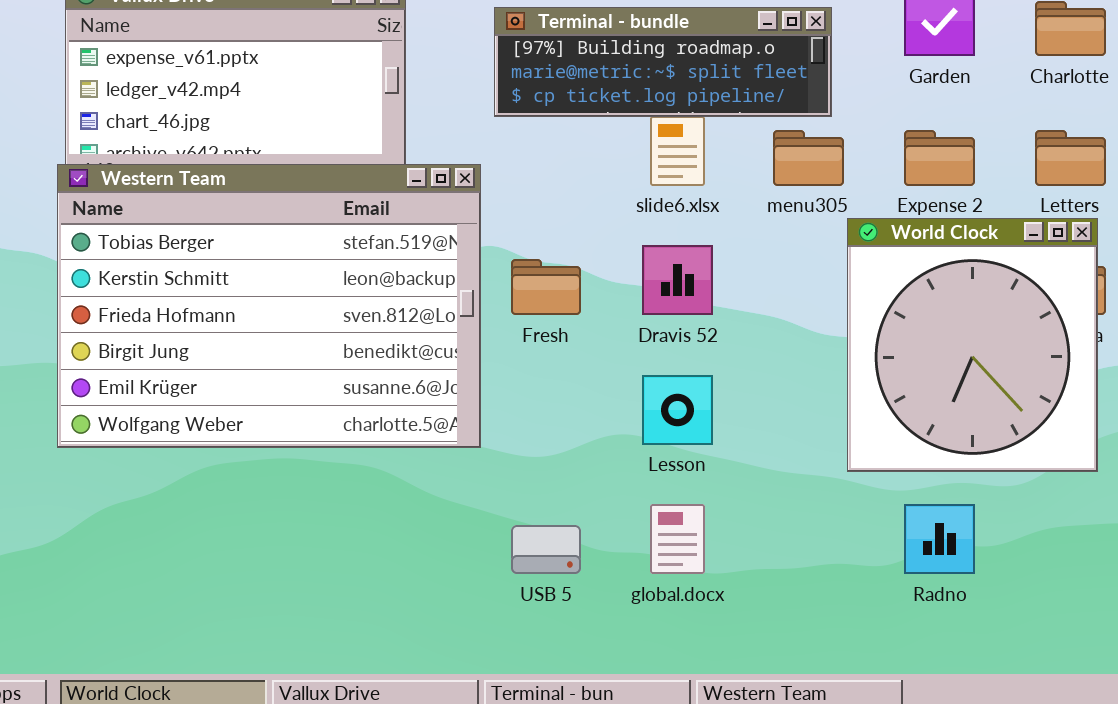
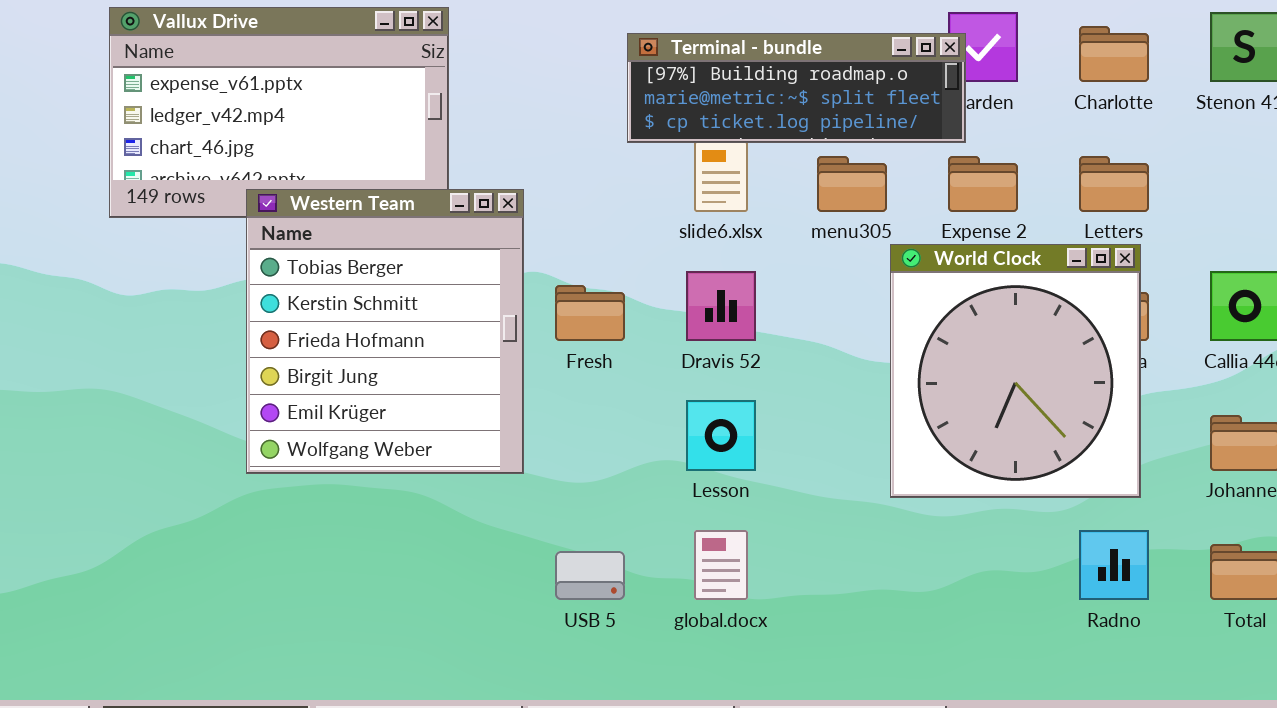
Terminal - bundle: [494,7,832,117] -> [627,33,966,143], moved
Western Team: [57,164,481,448] -> [246,189,524,474], resized
Radno: [904,504,975,574] -> [1079,530,1149,600], moved

